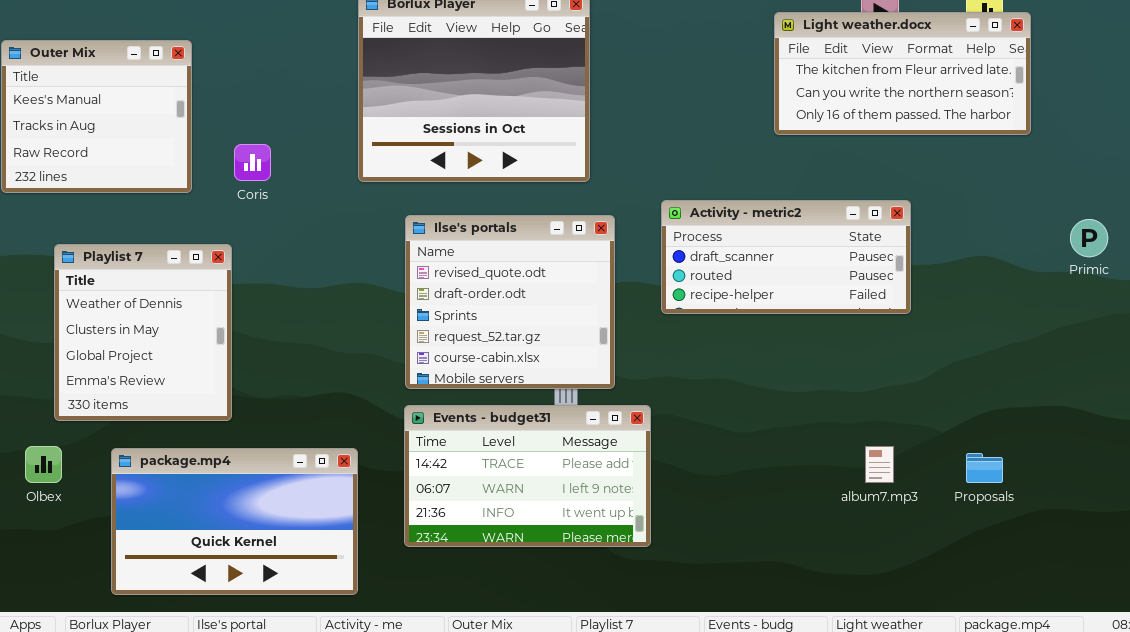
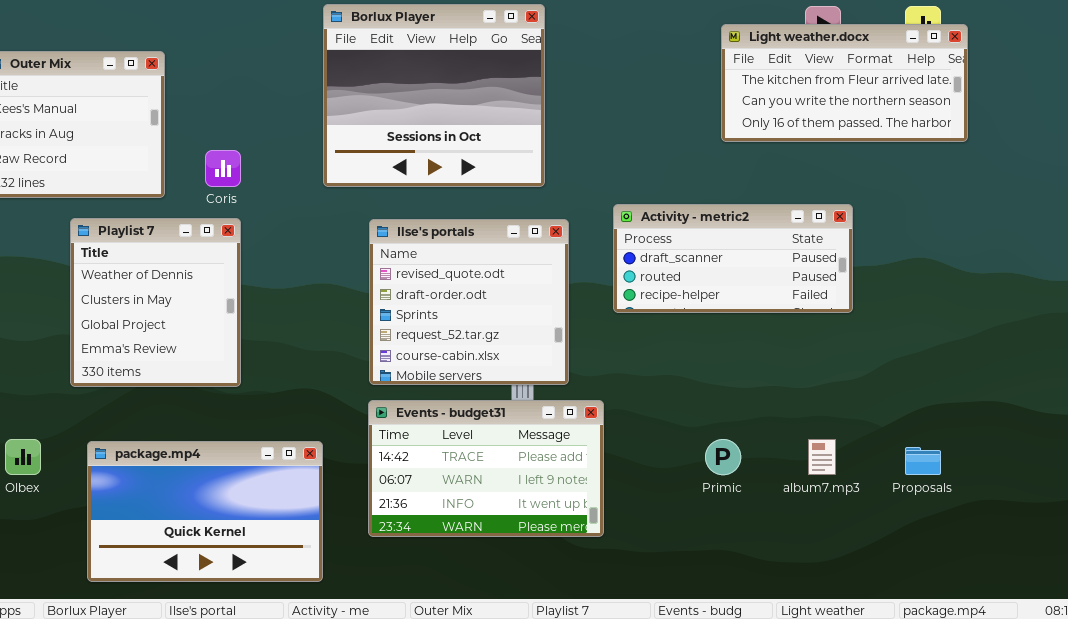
Primic: [1070,219,1108,257] -> [705,439,741,475], moved
Playlist 7: [54,244,232,421] -> [70,218,241,387], moved

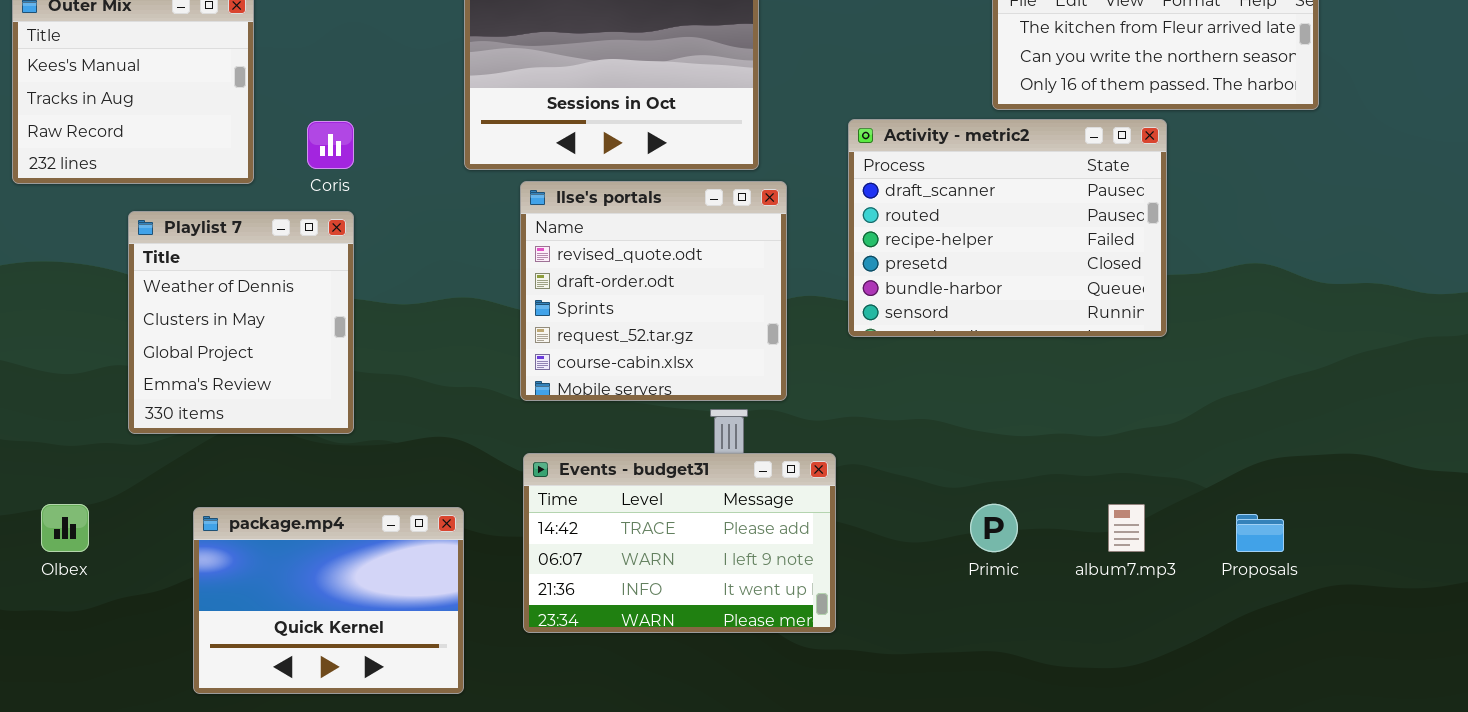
Activity - metric2: [613,204,853,313] -> [848,119,1167,337], resized
Ilse's portals: [369,219,569,385] -> [520,181,787,401], moved
package.mp4: [87,441,323,582] -> [193,507,464,694], resized

